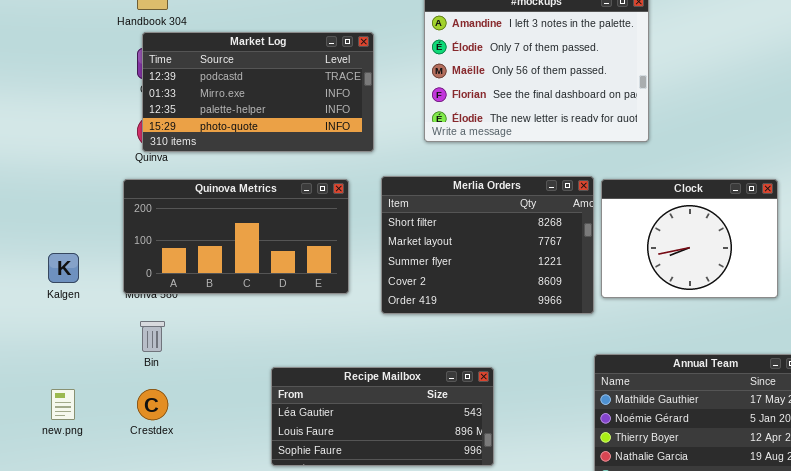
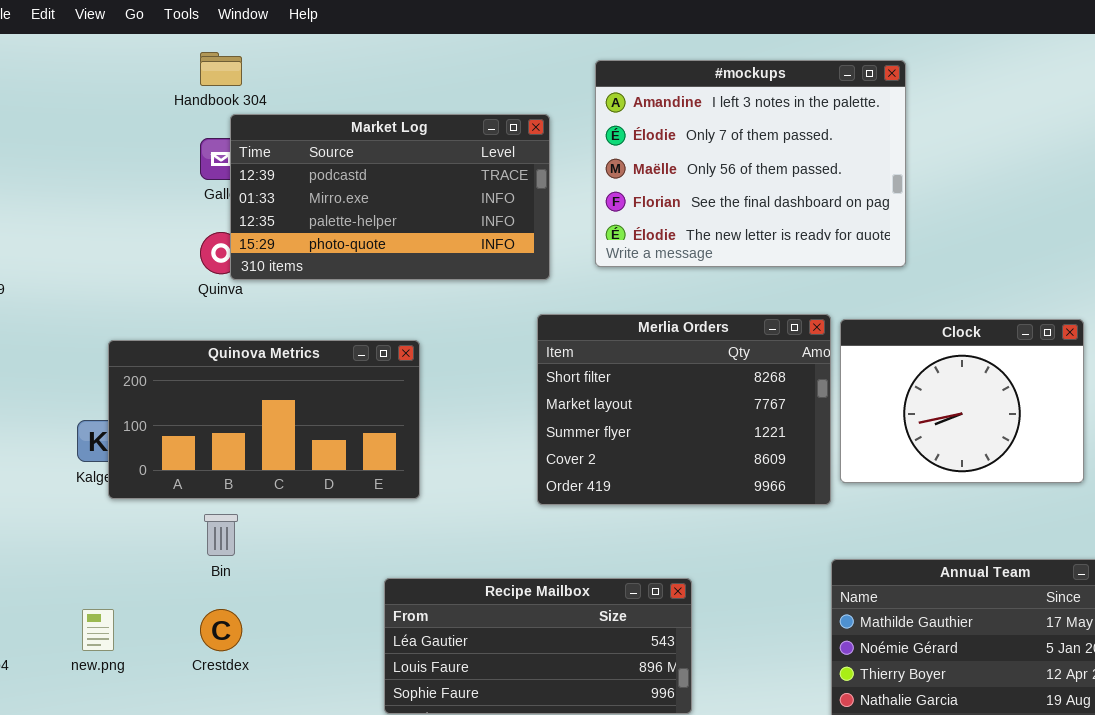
Market Log: [142,32,374,152] -> [230,114,550,280], moved
Quinova Metrics: [123,179,349,294] -> [108,340,420,499], moved

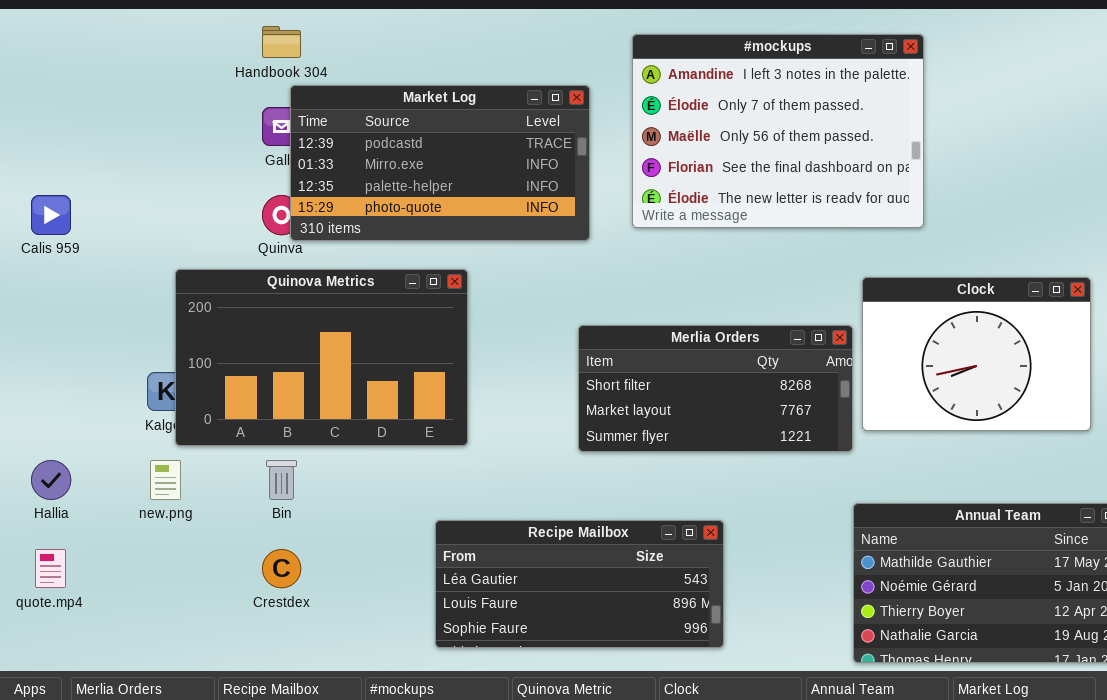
Merlia Orders: [537,314,831,505] -> [578,325,853,452], resized
Quinova Metrics: [108,340,420,499] -> [175,269,468,446], resized
new.png: [82,609,114,651] -> [150,460,181,500], moved

